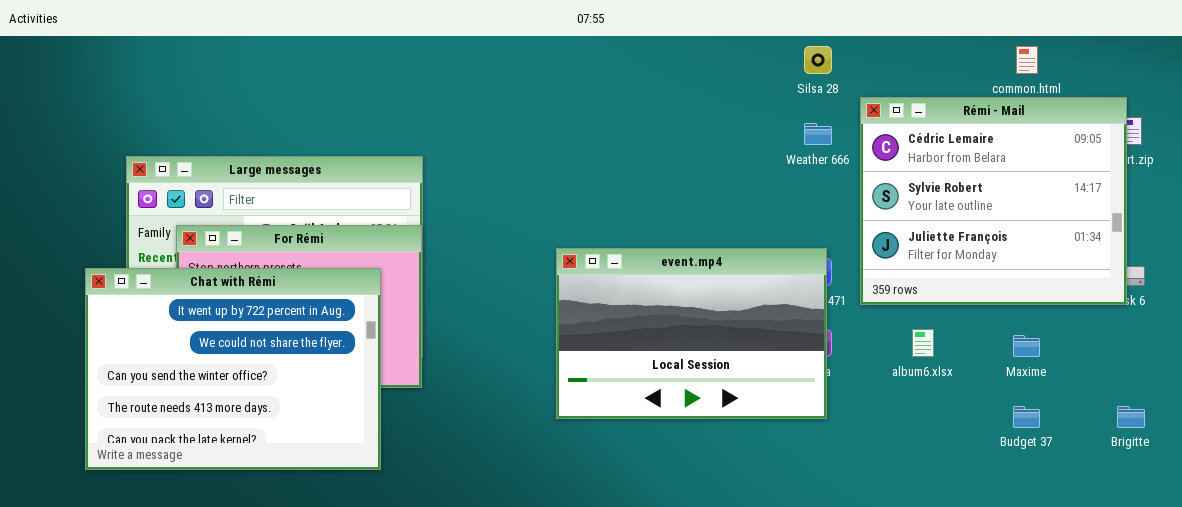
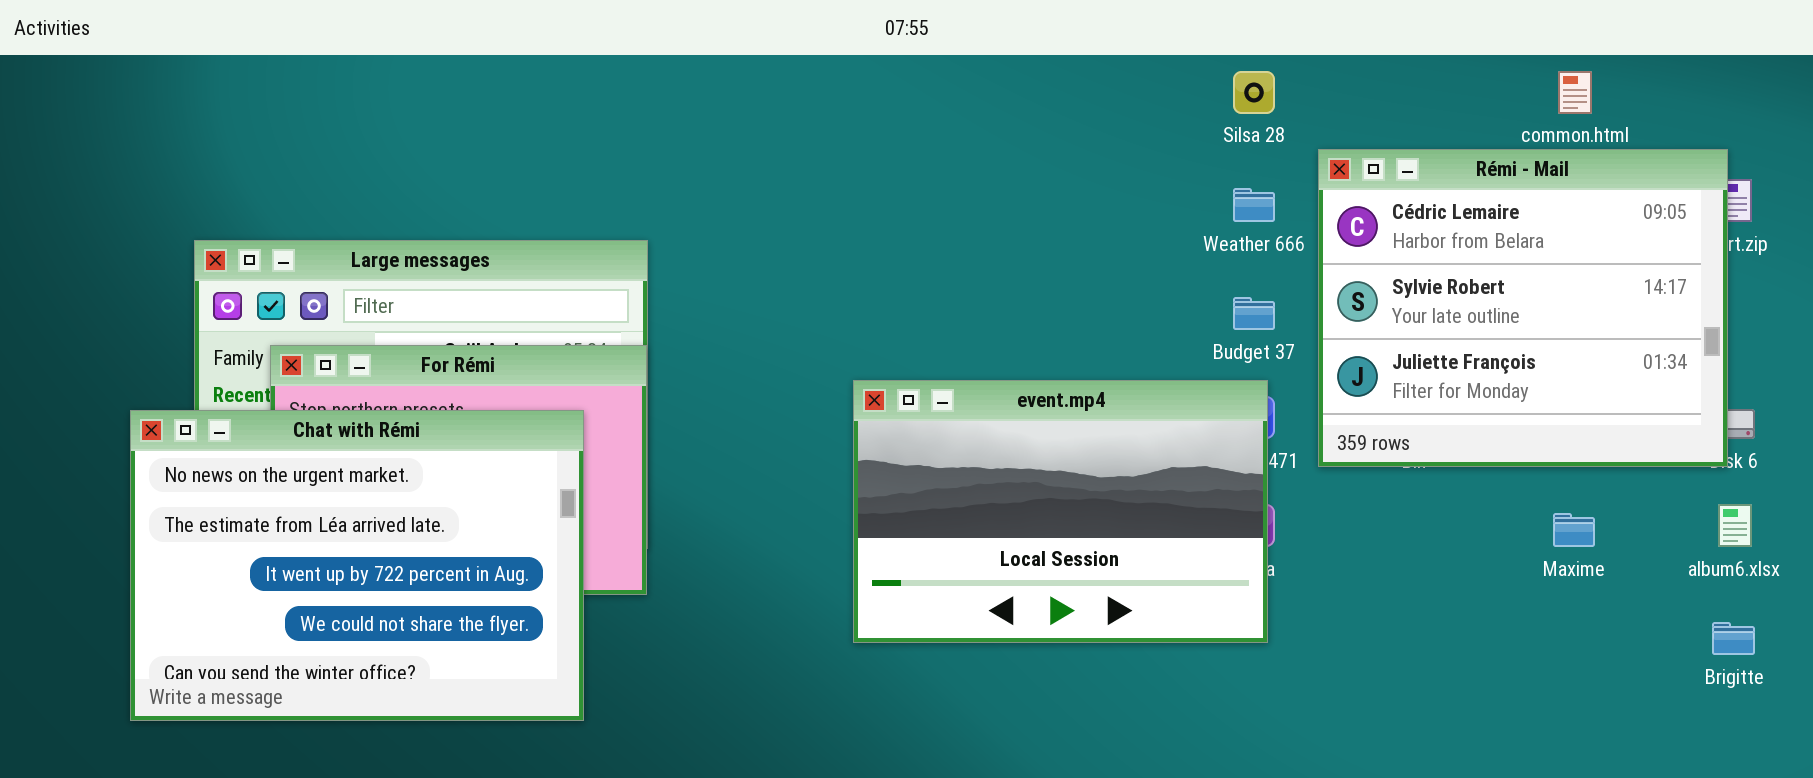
Chat with Rémi: [85,268,381,470] -> [130,410,584,721], scrolled up 2 rows
album6.xlsx: [912,329,934,357] -> [1718,504,1752,547], moved
Budget 37: [1013,406,1040,428] -> [1233,297,1275,330], moved

